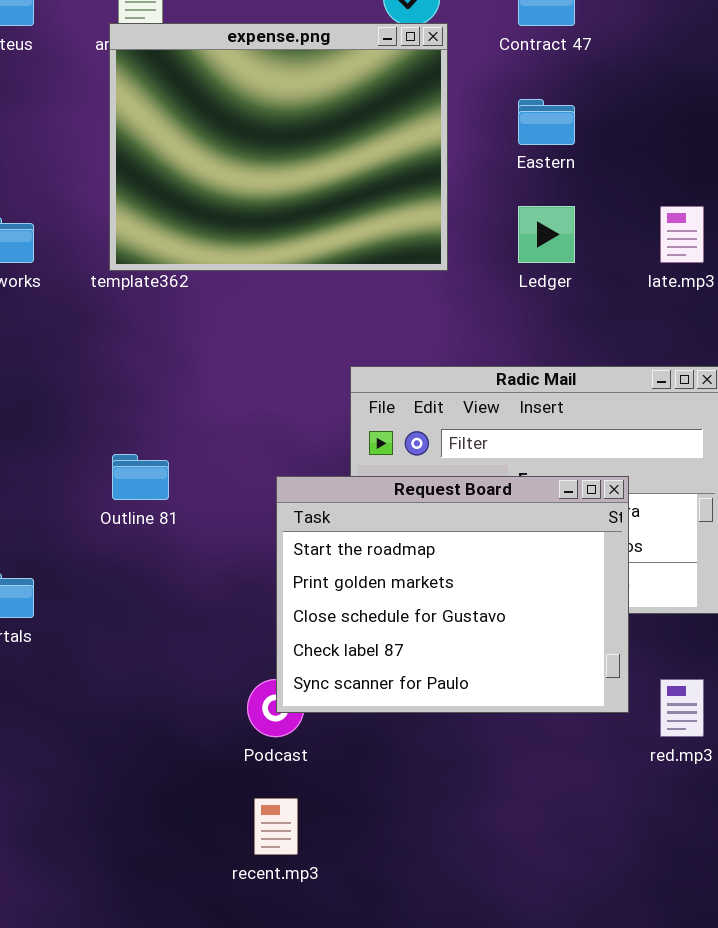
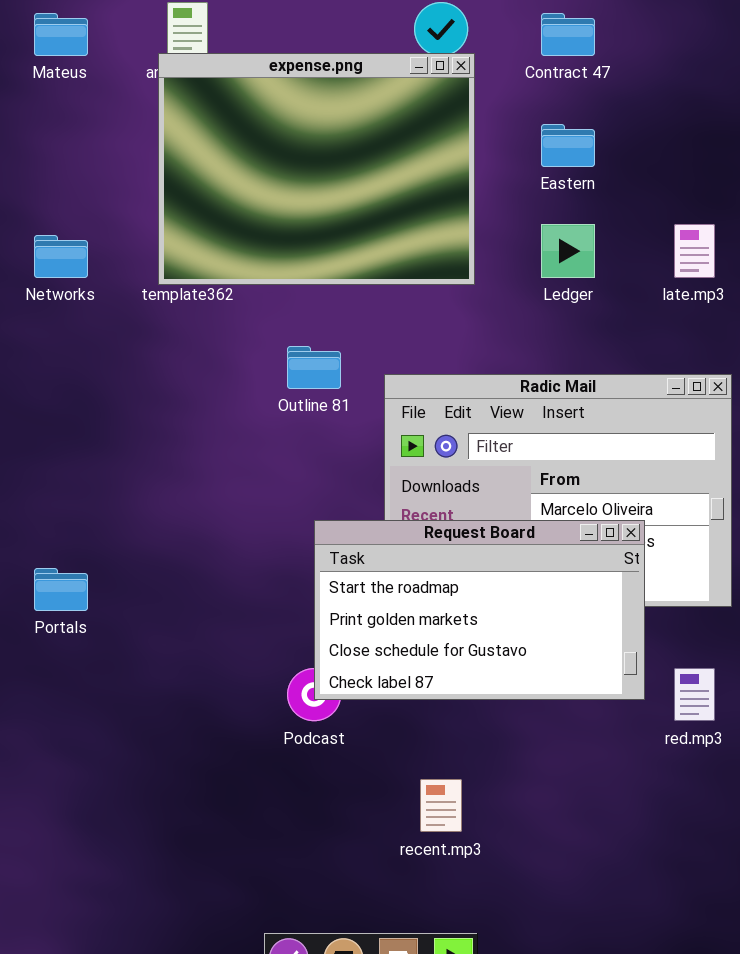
Outline 81: [112,454,169,500] -> [287,346,341,389], moved
Request Board: [276,476,629,713] -> [314,520,645,700], resized
recent.mp3: [254,798,298,855] -> [420,779,462,832], moved

